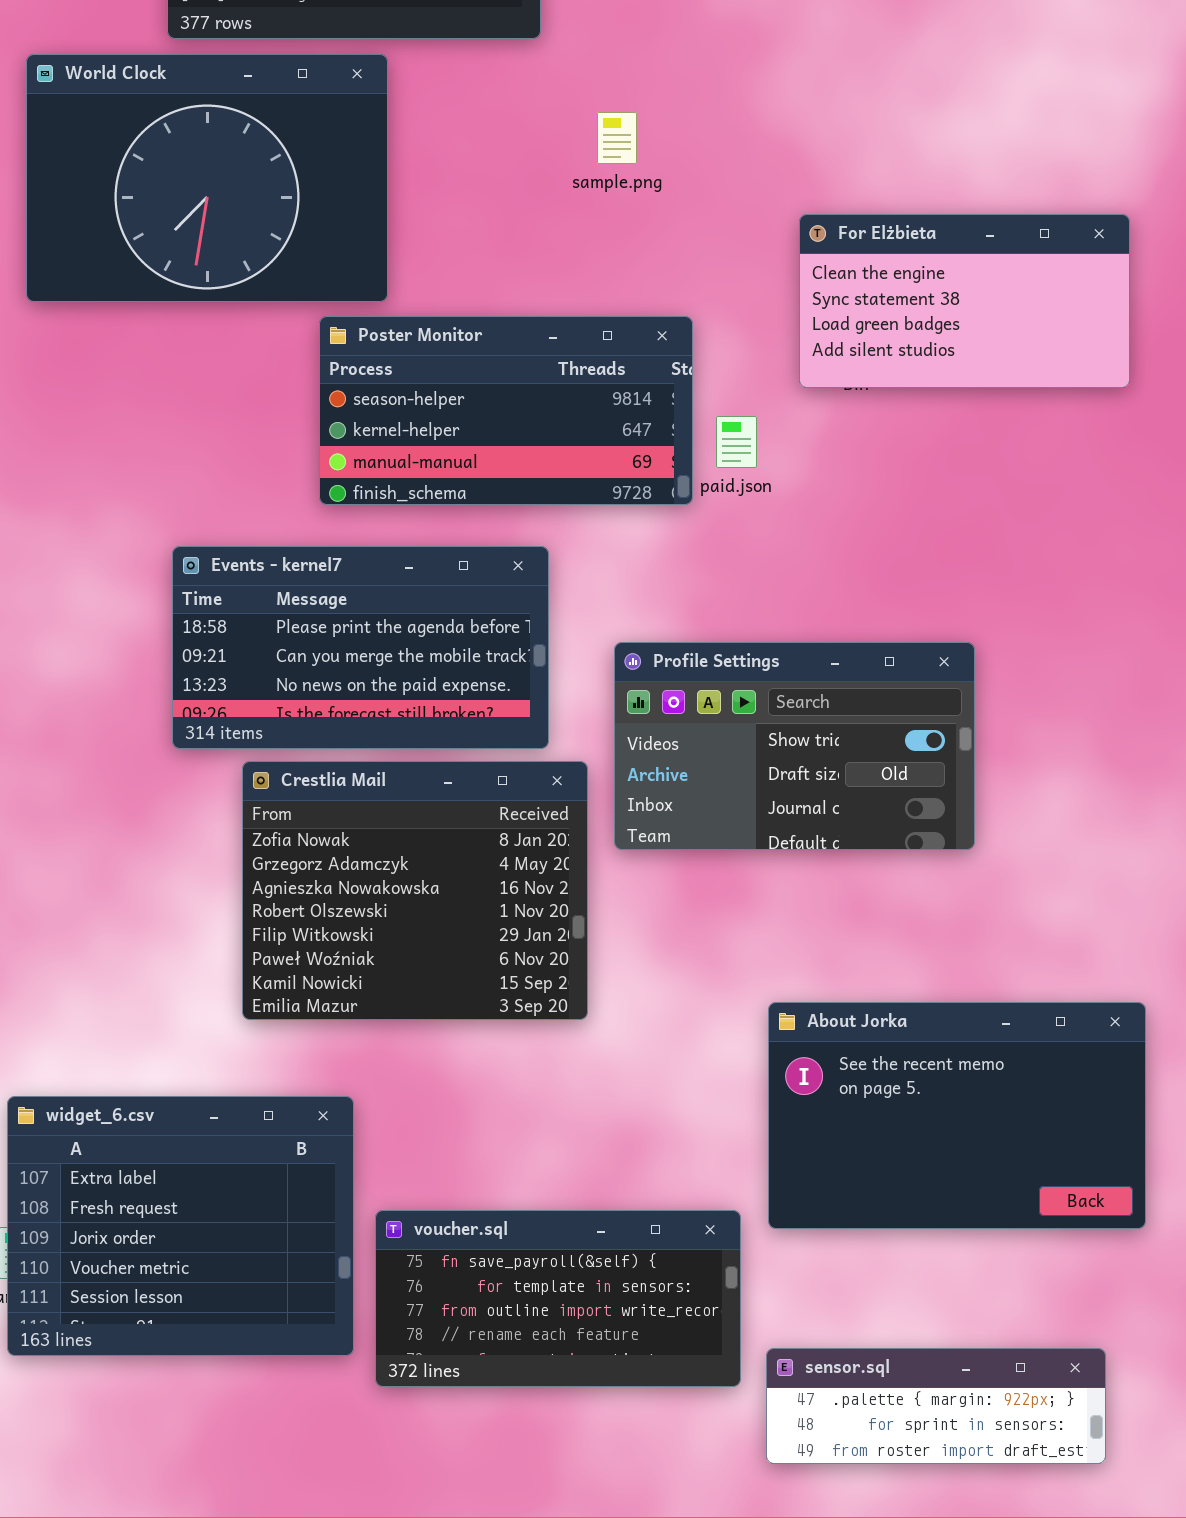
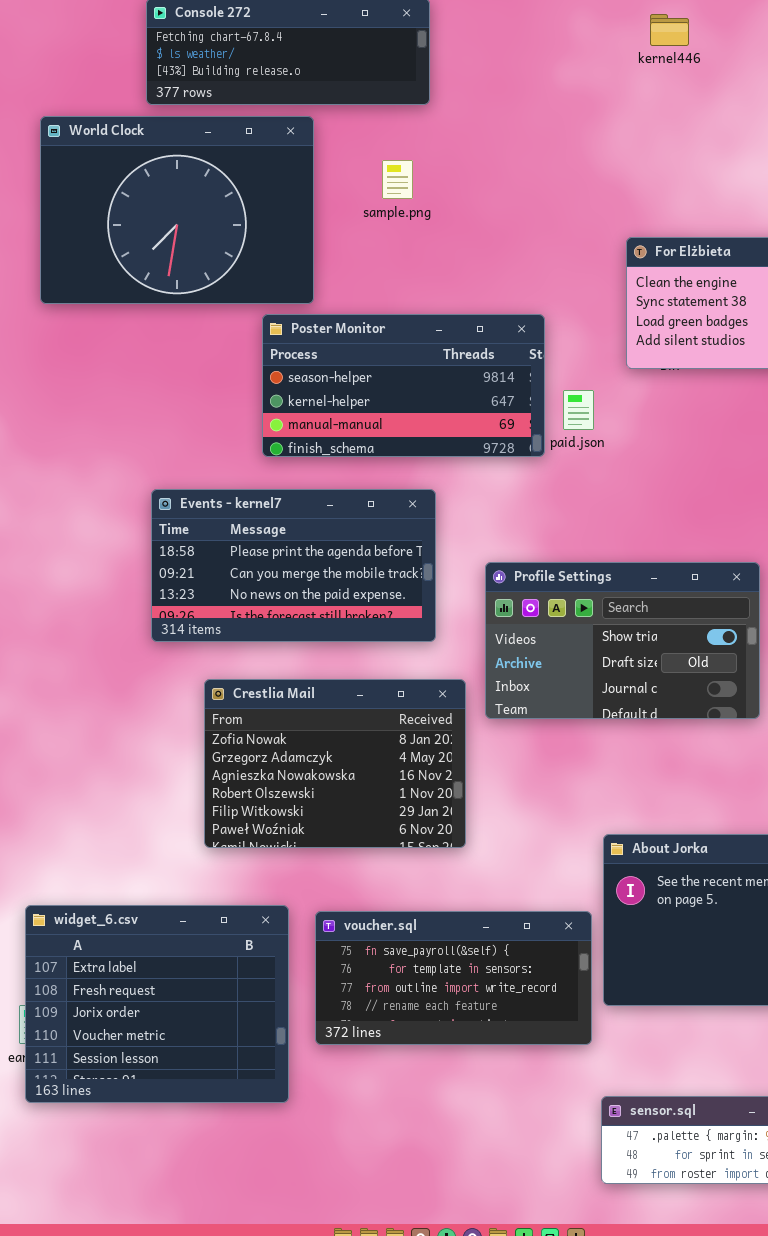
sample.png: [597,112,637,164] -> [382,160,413,199], moved
Crestlia Mail: [242,761,588,1020] -> [204,679,466,848], resized
voucher.sql: [375,1210,741,1387] -> [315,911,592,1045], moved

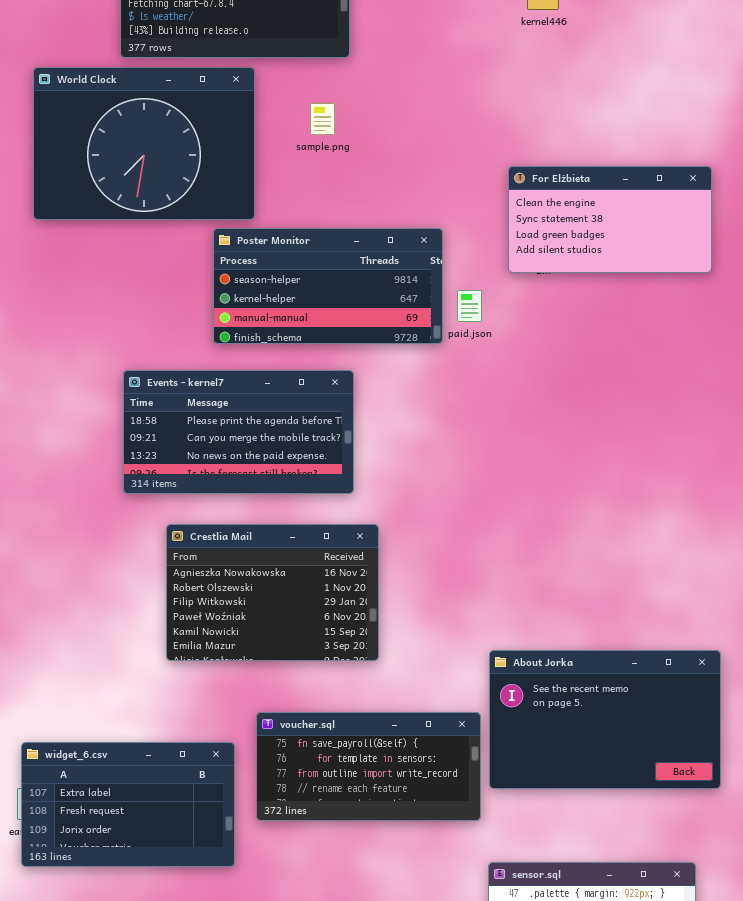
Profile Settings: [485,562,760,719] -> none, closed
Crestlia Mail: [204,679,466,848] -> [166,524,379,661], scrolled down 2 rows
widget_6.csv: [25,905,289,1103] -> [21,742,235,867], resized

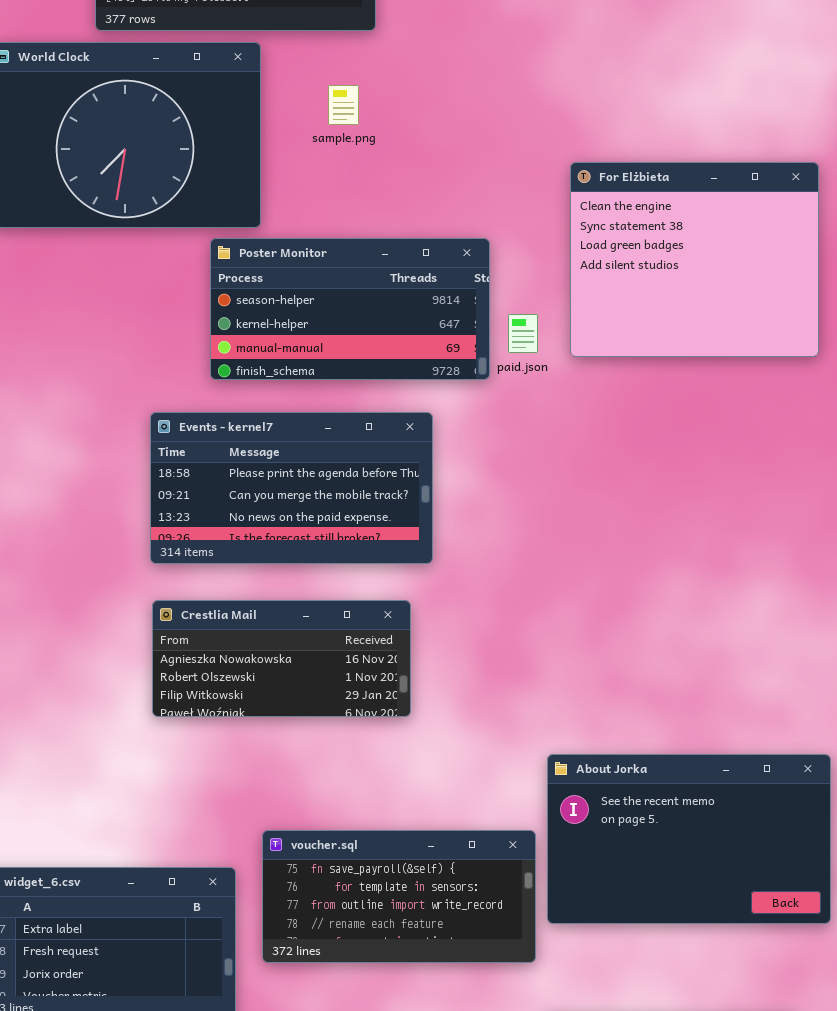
For Elżbieta: [508,166,712,273] -> [570,162,819,357], resized
Events - kernel7: [123,370,354,494] -> [150,412,433,564], moved
Crestlia Mail: [166,524,379,661] -> [152,600,411,717], resized

